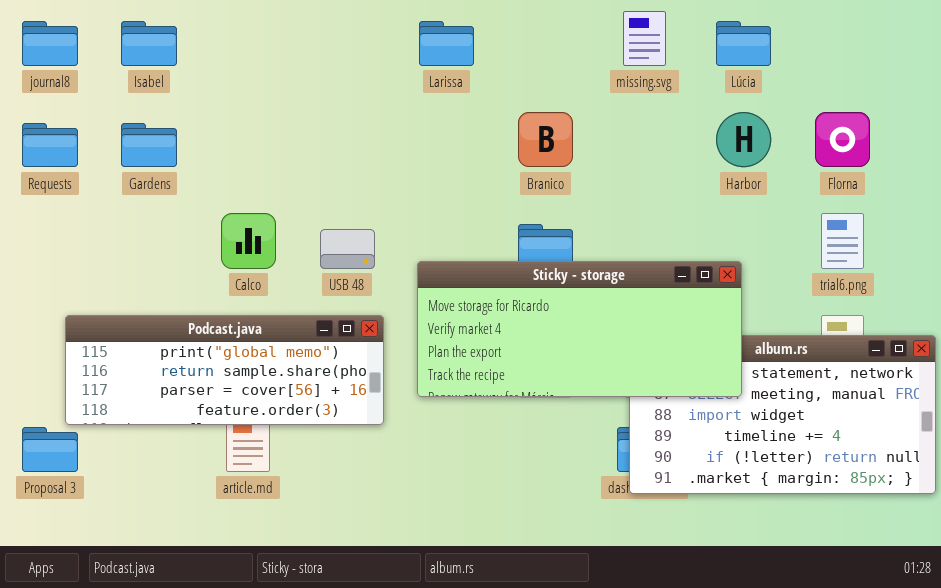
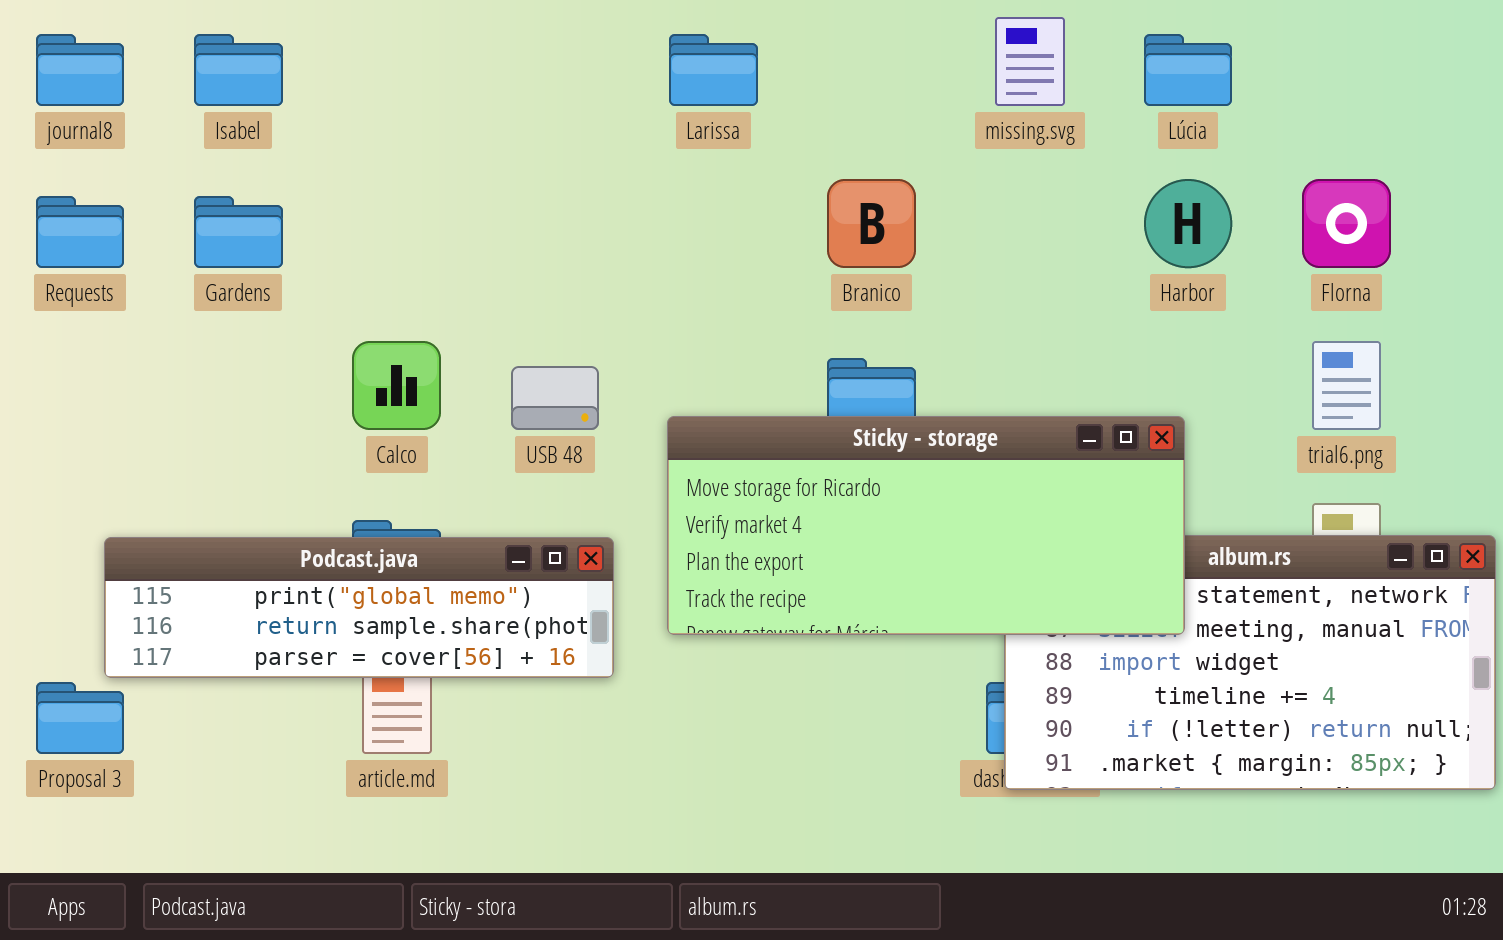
Podcast.java: [65,315,384,425] -> [104,537,614,678], resized

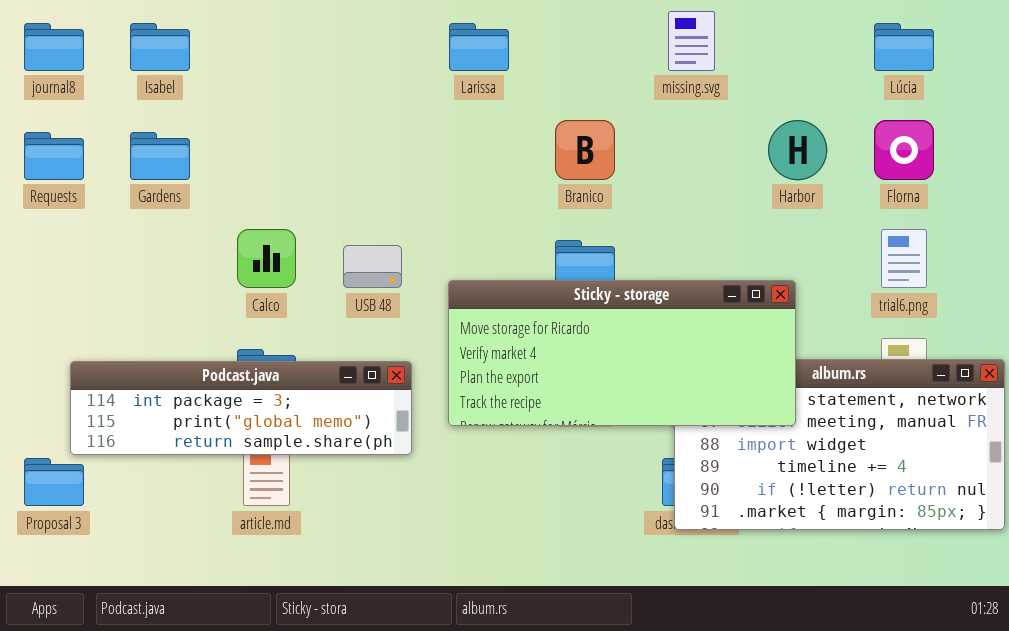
Lúcia: [1144,34,1232,106] -> [874,23,934,71], moved
Podcast.java: [104,537,614,678] -> [70,361,412,455], scrolled up 1 row

